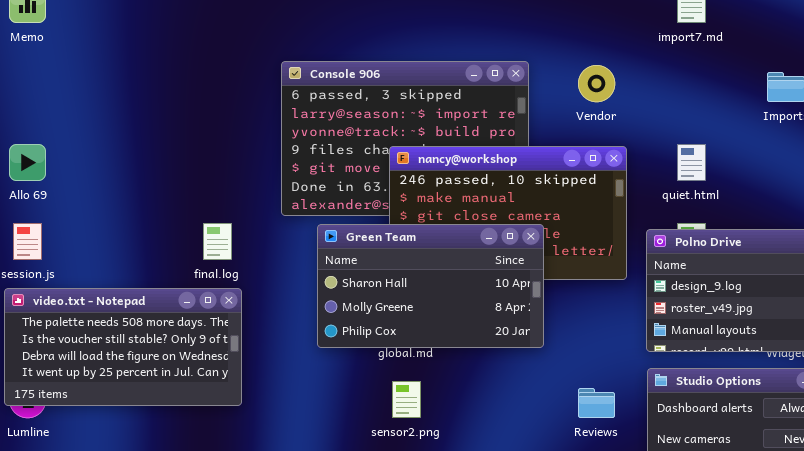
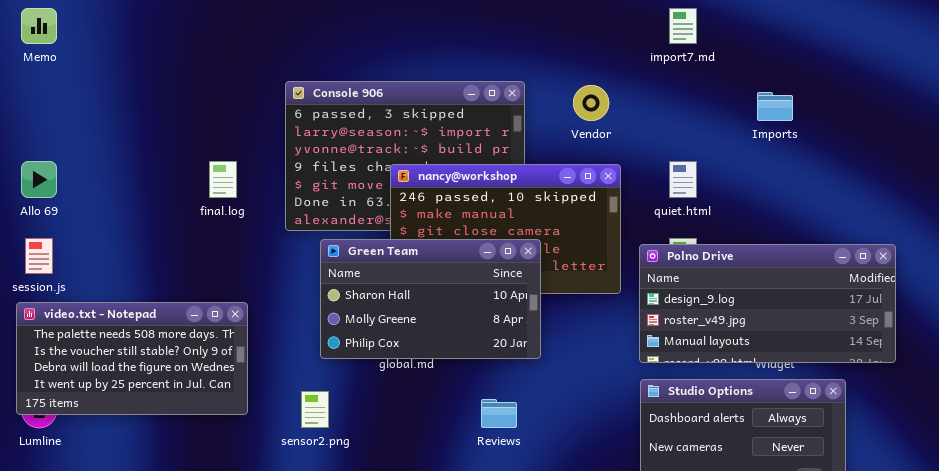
final.log: [203,223,232,260] -> [209,161,237,198], moved
sensor2.png: [392,381,421,418] -> [301,391,329,428], moved
Reviews: [578,388,615,418] -> [481,399,517,428], moved

